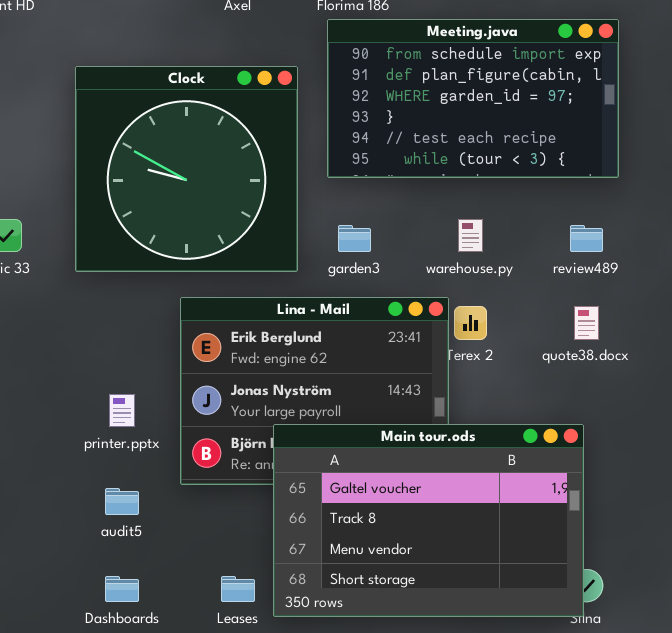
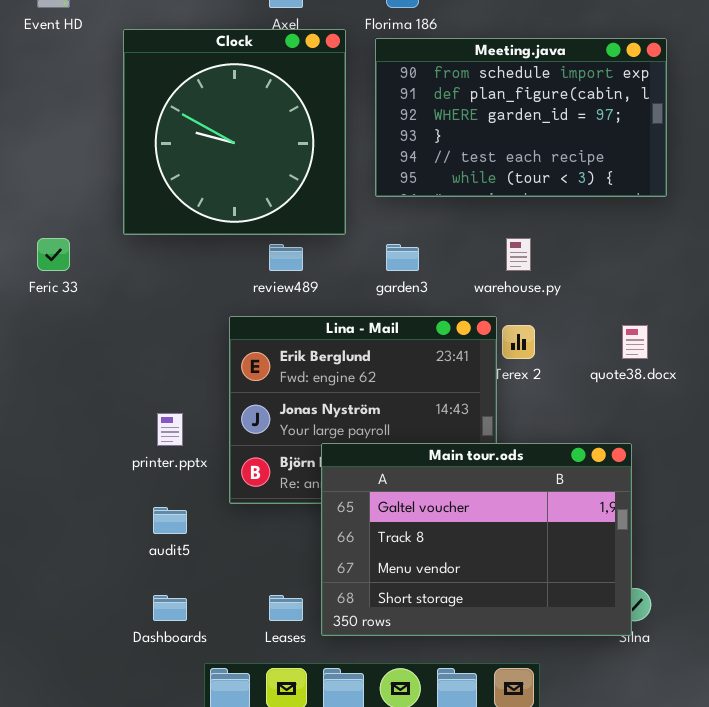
Clock: [75,66,298,272] -> [123,29,346,235], moved
review489: [570,225,603,252] -> [269,244,303,271], moved

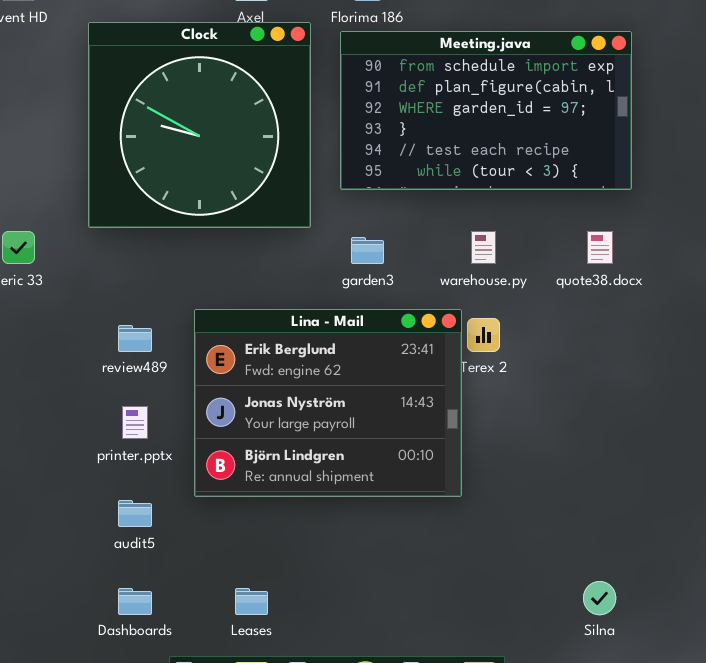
review489: [269,244,303,271] -> [118,325,152,352], moved
quote38.docx: [622,325,648,359] -> [587,231,613,264], moved
Main tour.ods: [321,443,632,636] -> none, closed

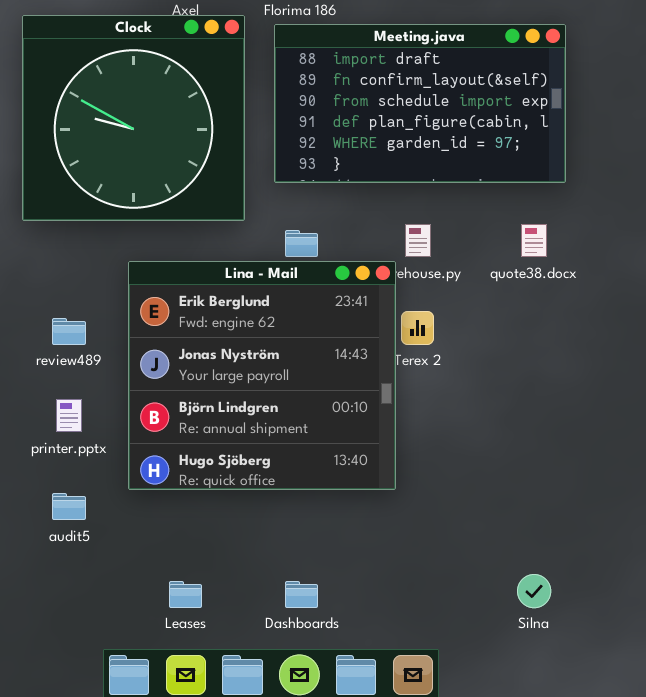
Meeting.java: [340,31,632,190] -> [274,24,566,183], scrolled up 2 rows
Lina - Mail: [194,309,462,497] -> [128,261,396,490], resized
Dashboards: [118,588,152,615] -> [285,581,318,608], moved

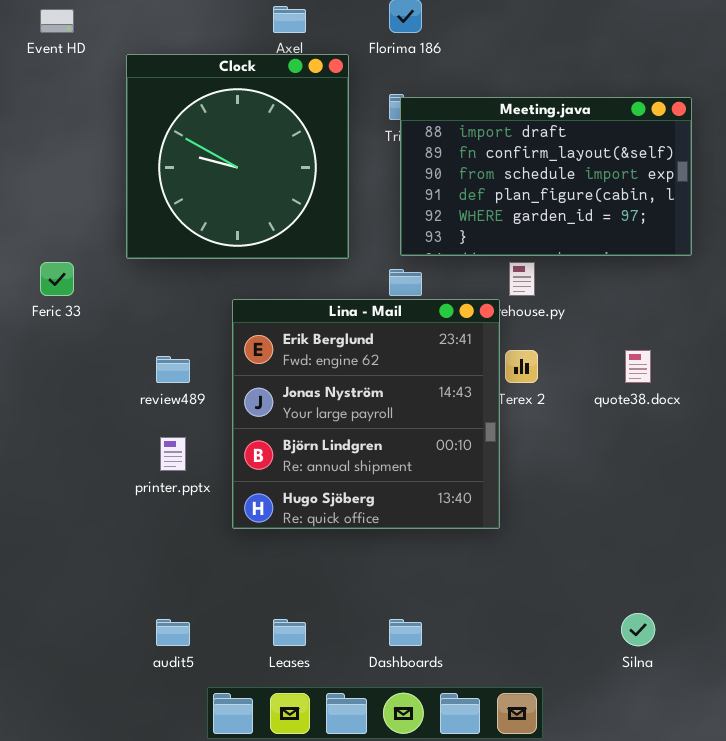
Meeting.java: [274,24,566,183] -> [400,97,692,256], moved
quote38.docx: [521,224,547,257] -> [625,350,651,383], moved
audit5: [52,493,86,520] -> [156,619,190,646], moved

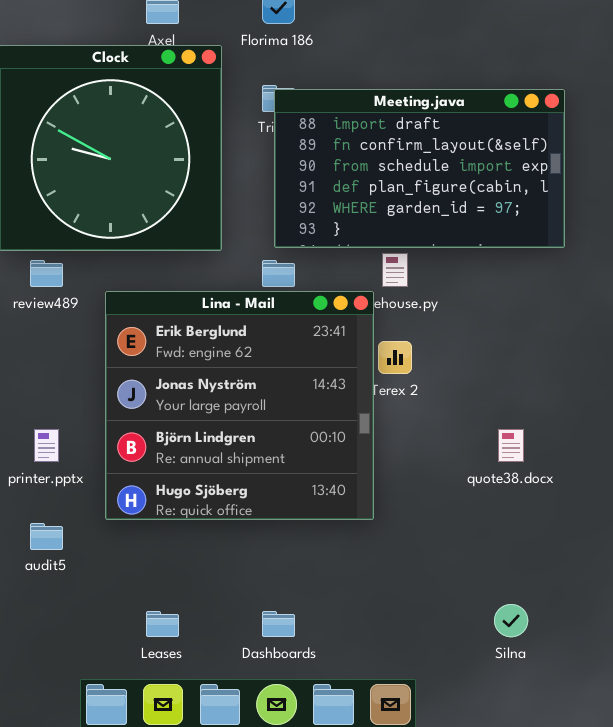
quote38.docx: [625,350,651,383] -> [498,429,524,462], moved
review489: [156,356,190,383] -> [30,260,63,287], moved
audit5: [156,619,190,646] -> [30,523,63,550], moved

